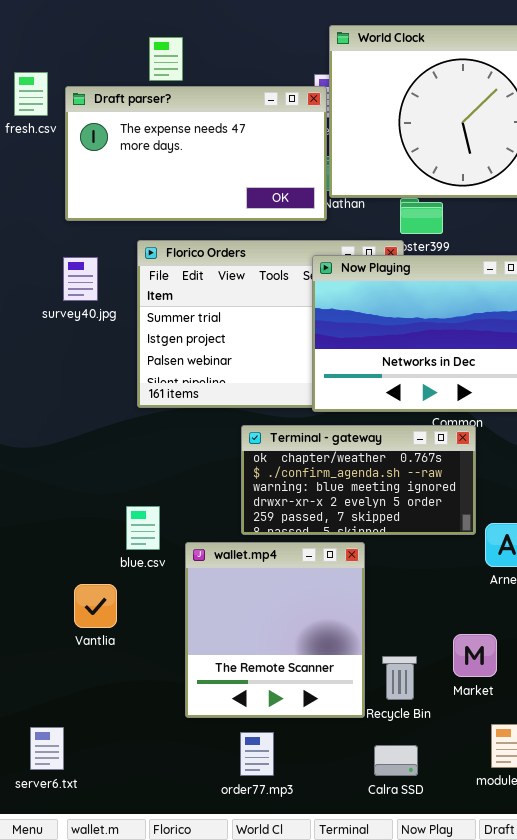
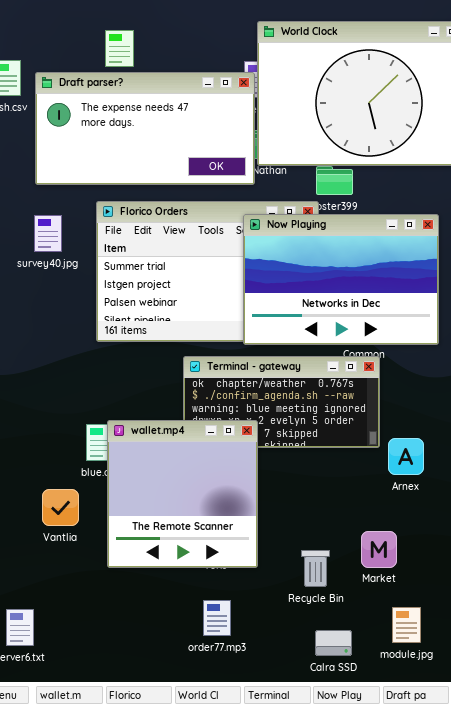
wallet.mp4: [185,542,365,718] -> [107,420,258,568], moved
order77.mp3: [240,732,274,776] -> [203,600,231,636], moved
Calra SSD: [374,745,418,776] -> [315,630,352,656], moved

